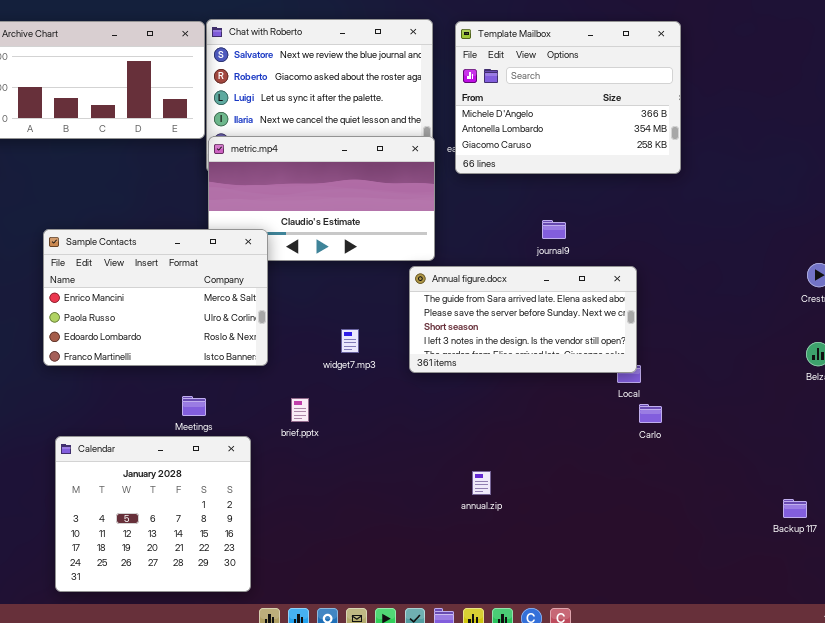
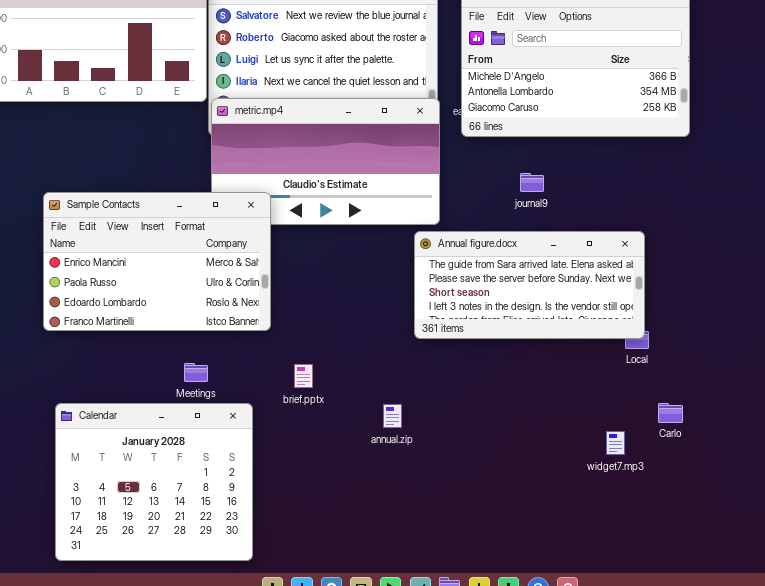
journal9: [542,220,566,239] -> [520,173,544,192], moved
widget7.mp3: [341,329,359,353] -> [606,431,625,455], moved
Carlo: [639,404,662,423] -> [658,403,683,423], moved
annual.zip: [472,471,491,495] -> [383,404,402,428], moved

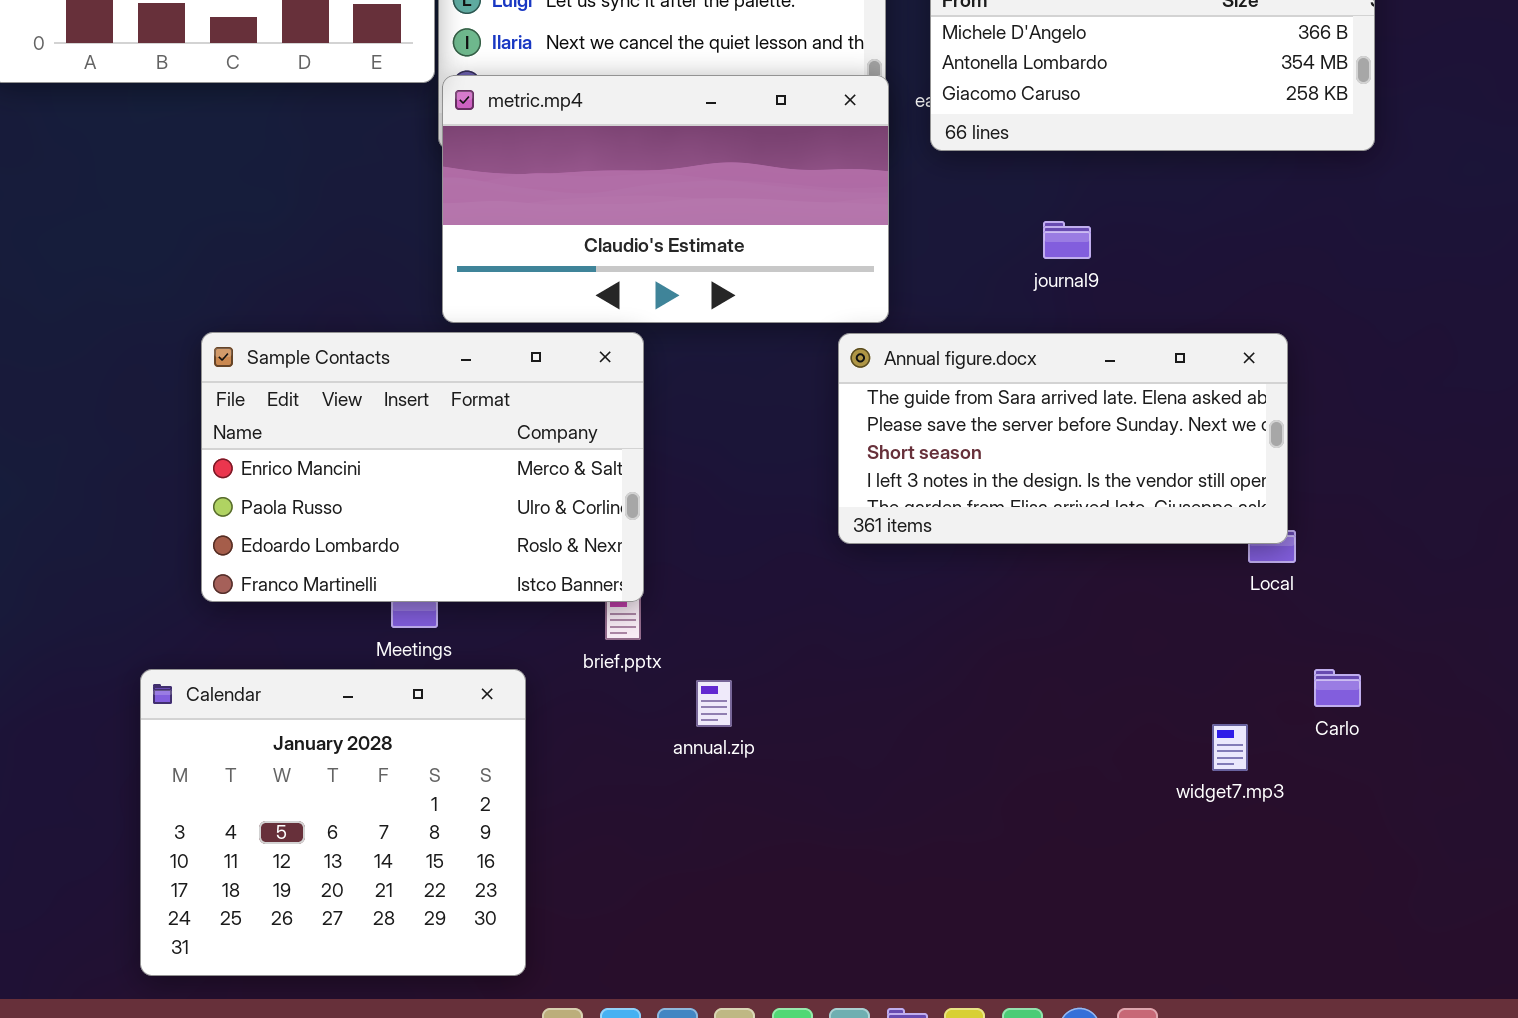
Sample Contacts: [43,192,271,331] -> [201,332,644,602], moved
annual.zip: [383,404,402,428] -> [696,680,732,727], moved

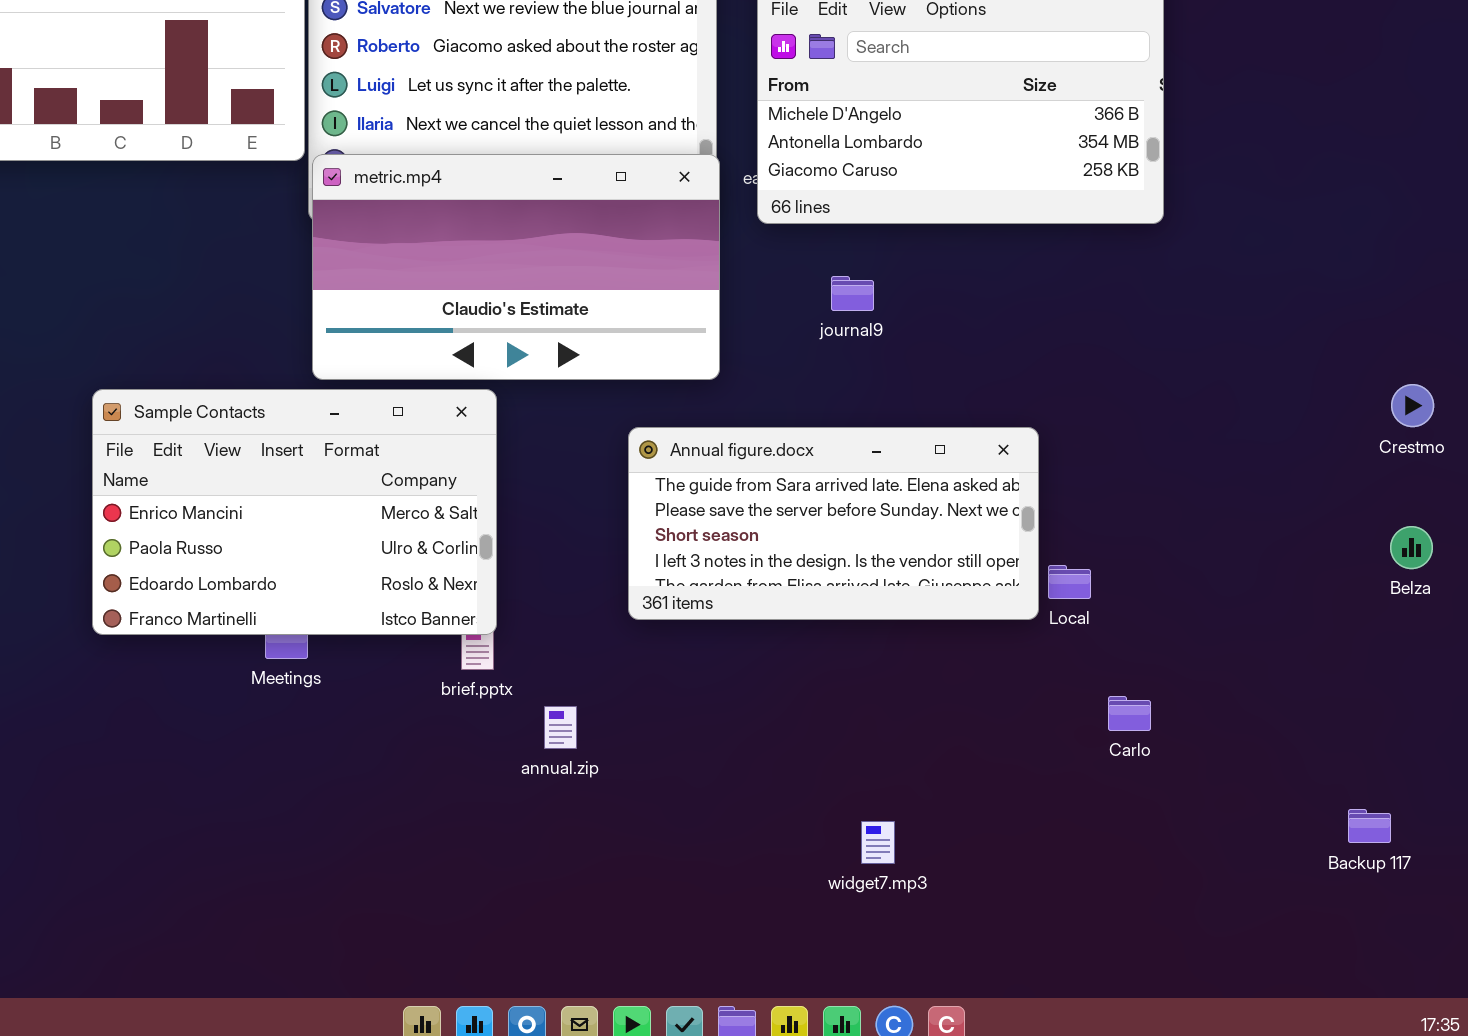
journal9: [1043,221,1091,259] -> [831,276,874,311], moved
Annual figure.docx: [838,333,1288,544] -> [628,427,1039,620], moved
Calendar: [140,669,526,976] -> none, closed
widget7.mp3: [1212,724,1248,771] -> [861,821,895,864], moved

